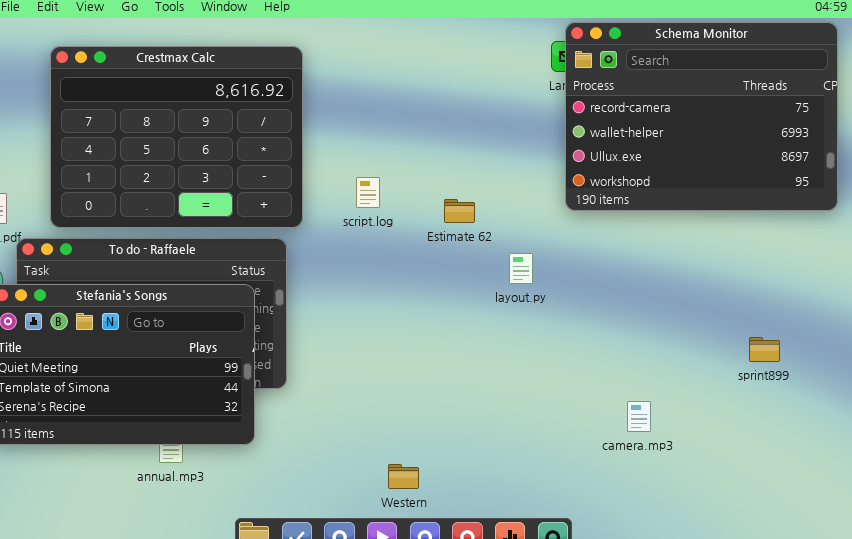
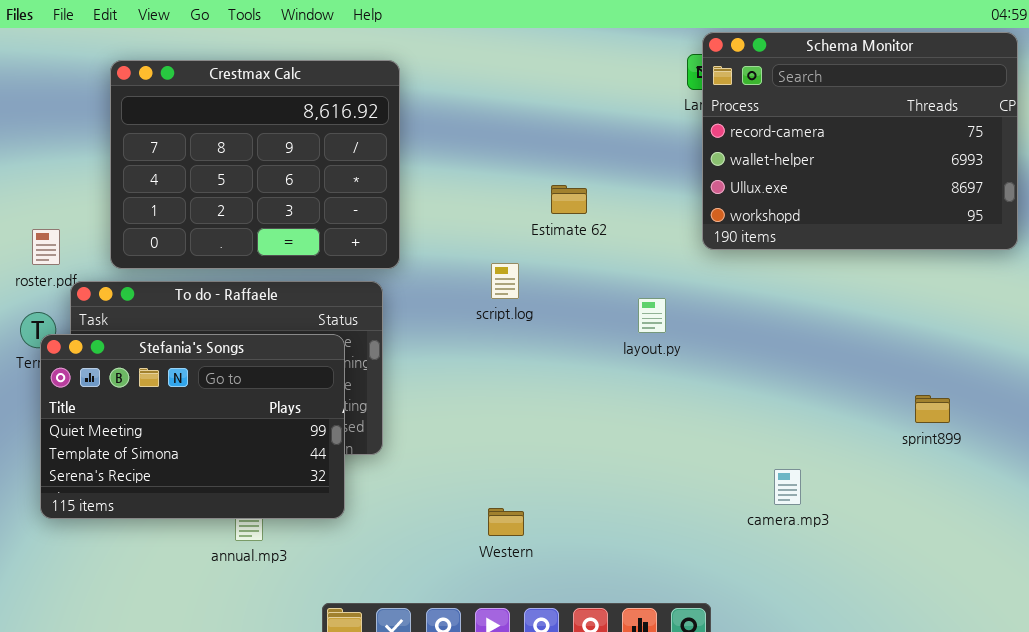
script.log: [356,177,380,208] -> [491,263,519,299], moved
Estimate 62: [444,199,475,223] -> [551,185,587,214], moved
Western: [388,464,419,489] -> [488,508,524,536], moved

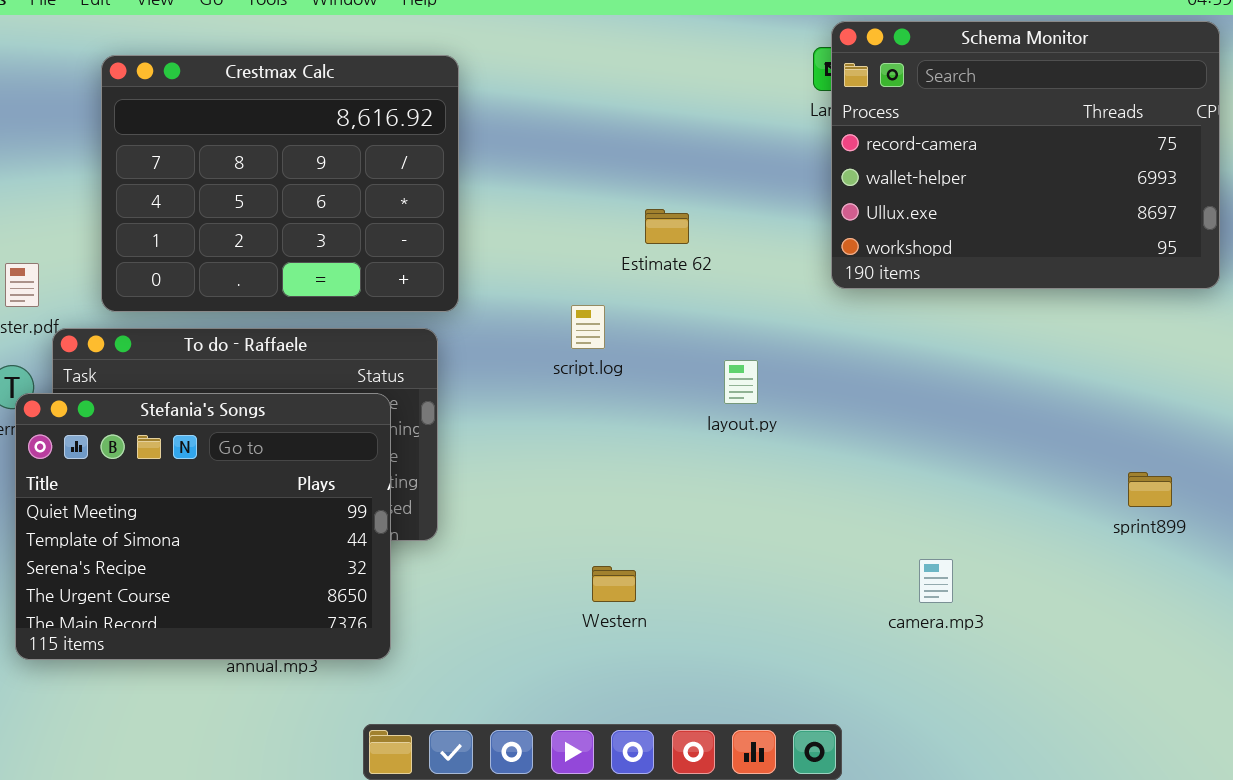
layout.py: [638,298,666,333] -> [724,360,758,404], moved
Stefania's Songs: [40,334,345,519] -> [15,393,391,660], resized
sprint899: [915,395,950,423] -> [1128,472,1172,507], moved
Western: [488,508,524,536] -> [592,566,636,602], moved

